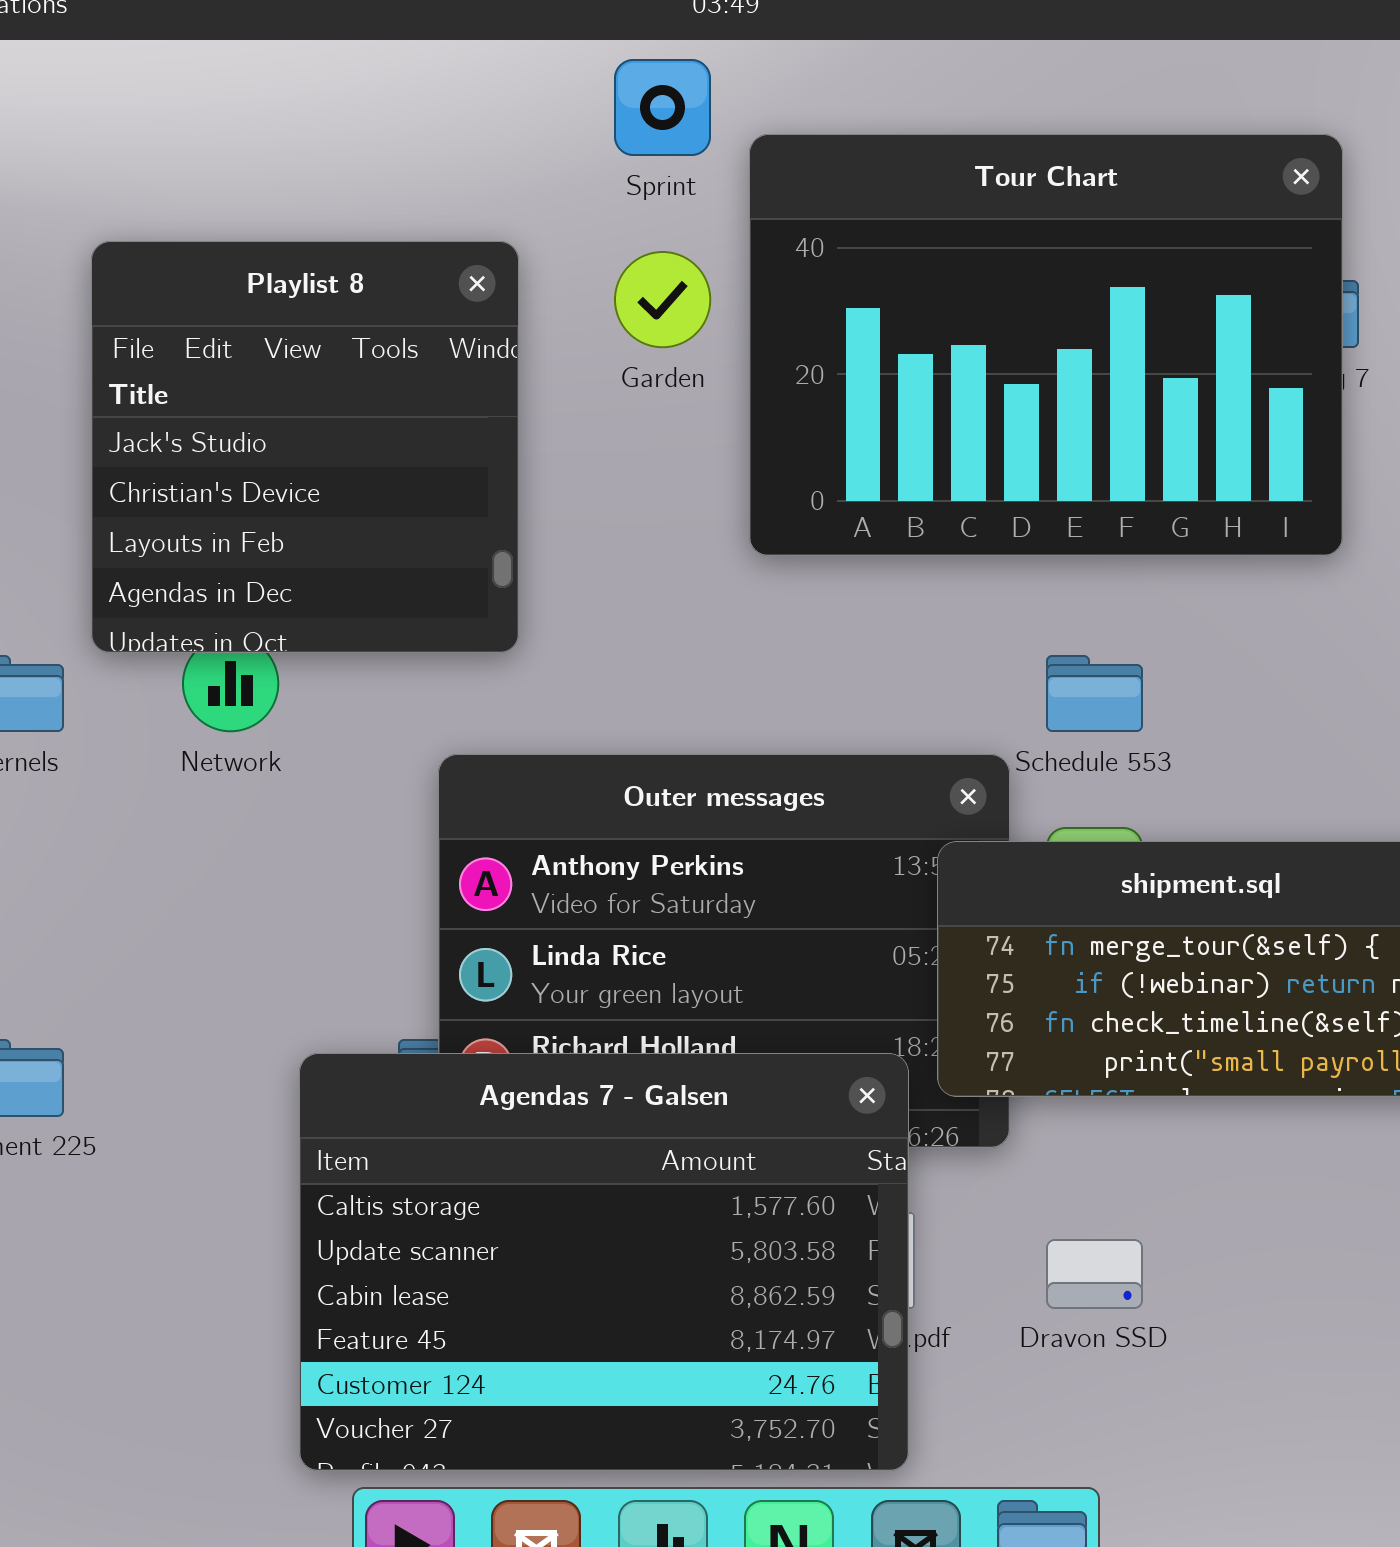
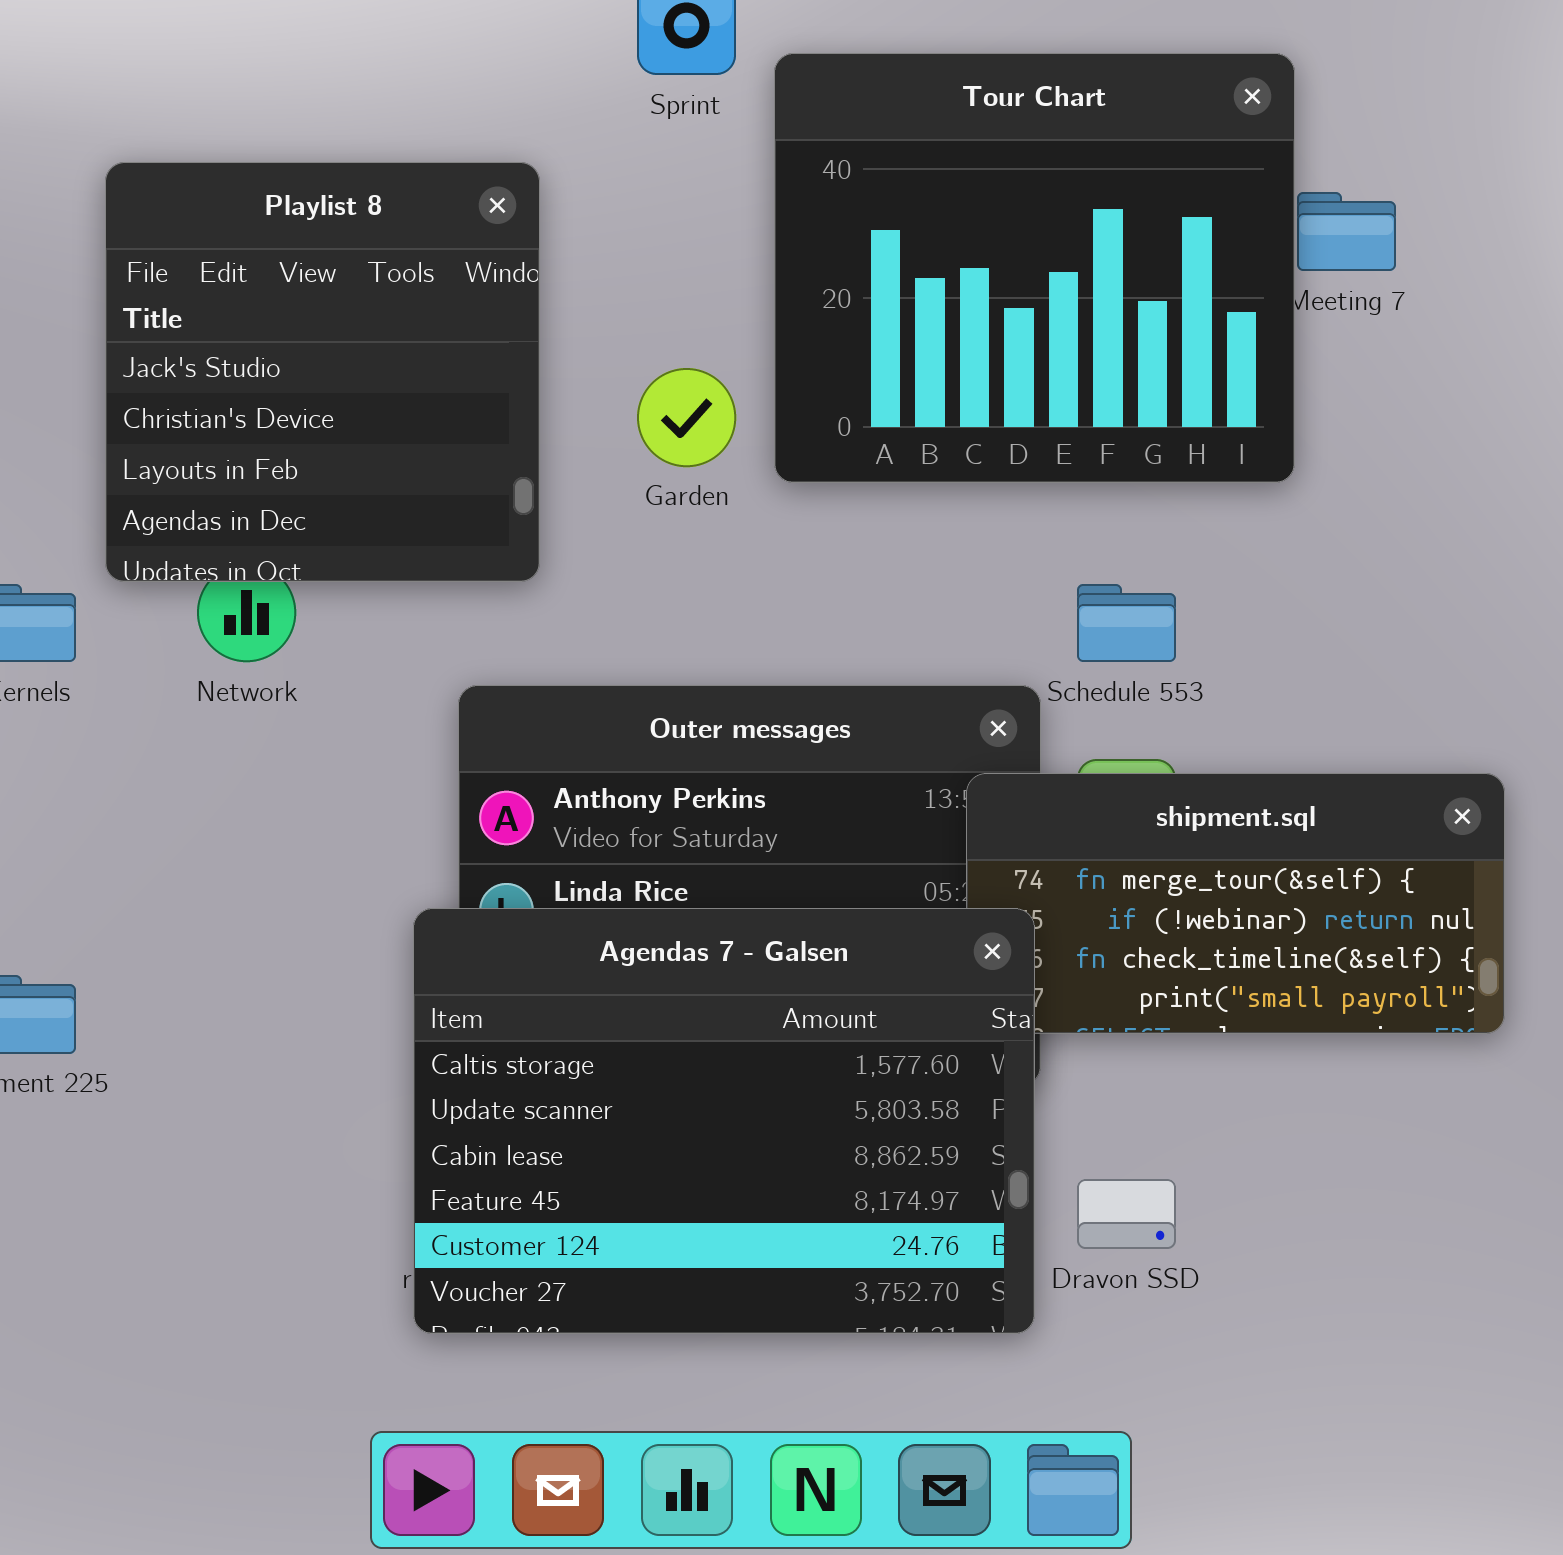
Tour Chart: [749,134,1343,556] -> [774,53,1295,483], resized
Garden: [614,251,711,348] -> [637,368,736,467], moved
Agendas 7 - Galsen: [299,1053,909,1471] -> [413,908,1035,1334], moved

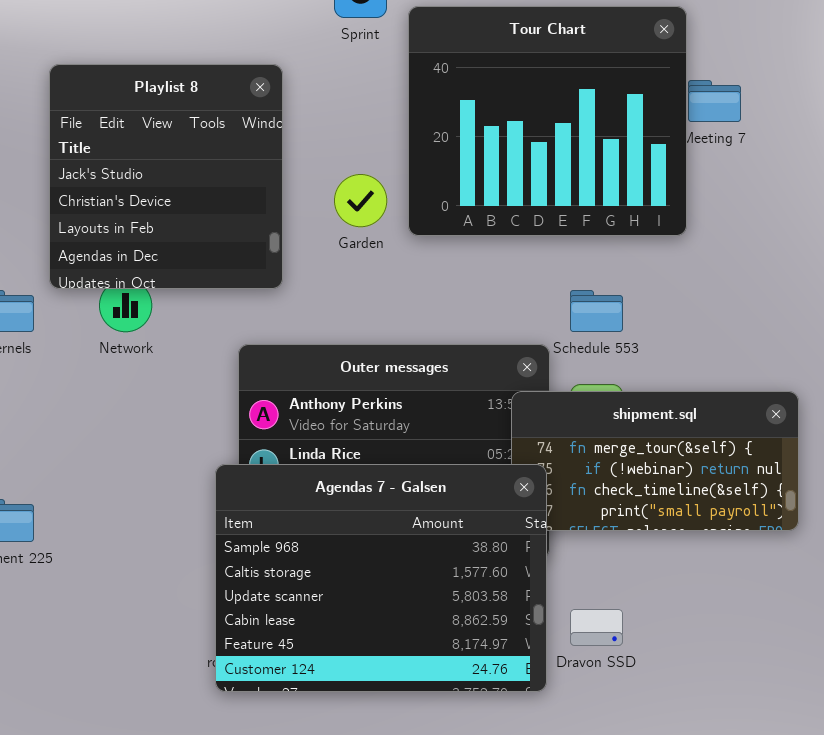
Agendas 7 - Galsen: [413,908,1035,1334] -> [215,464,547,692], scrolled up 1 row

